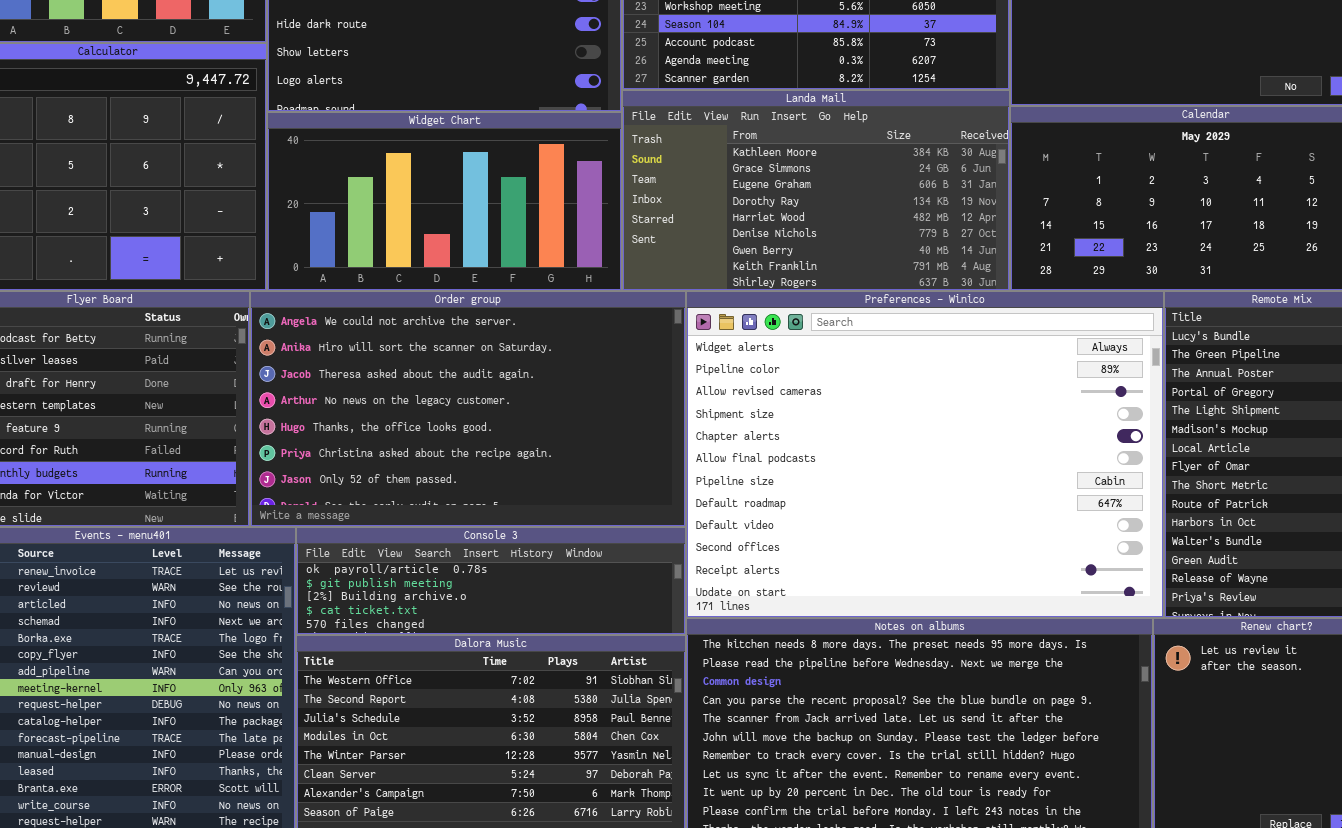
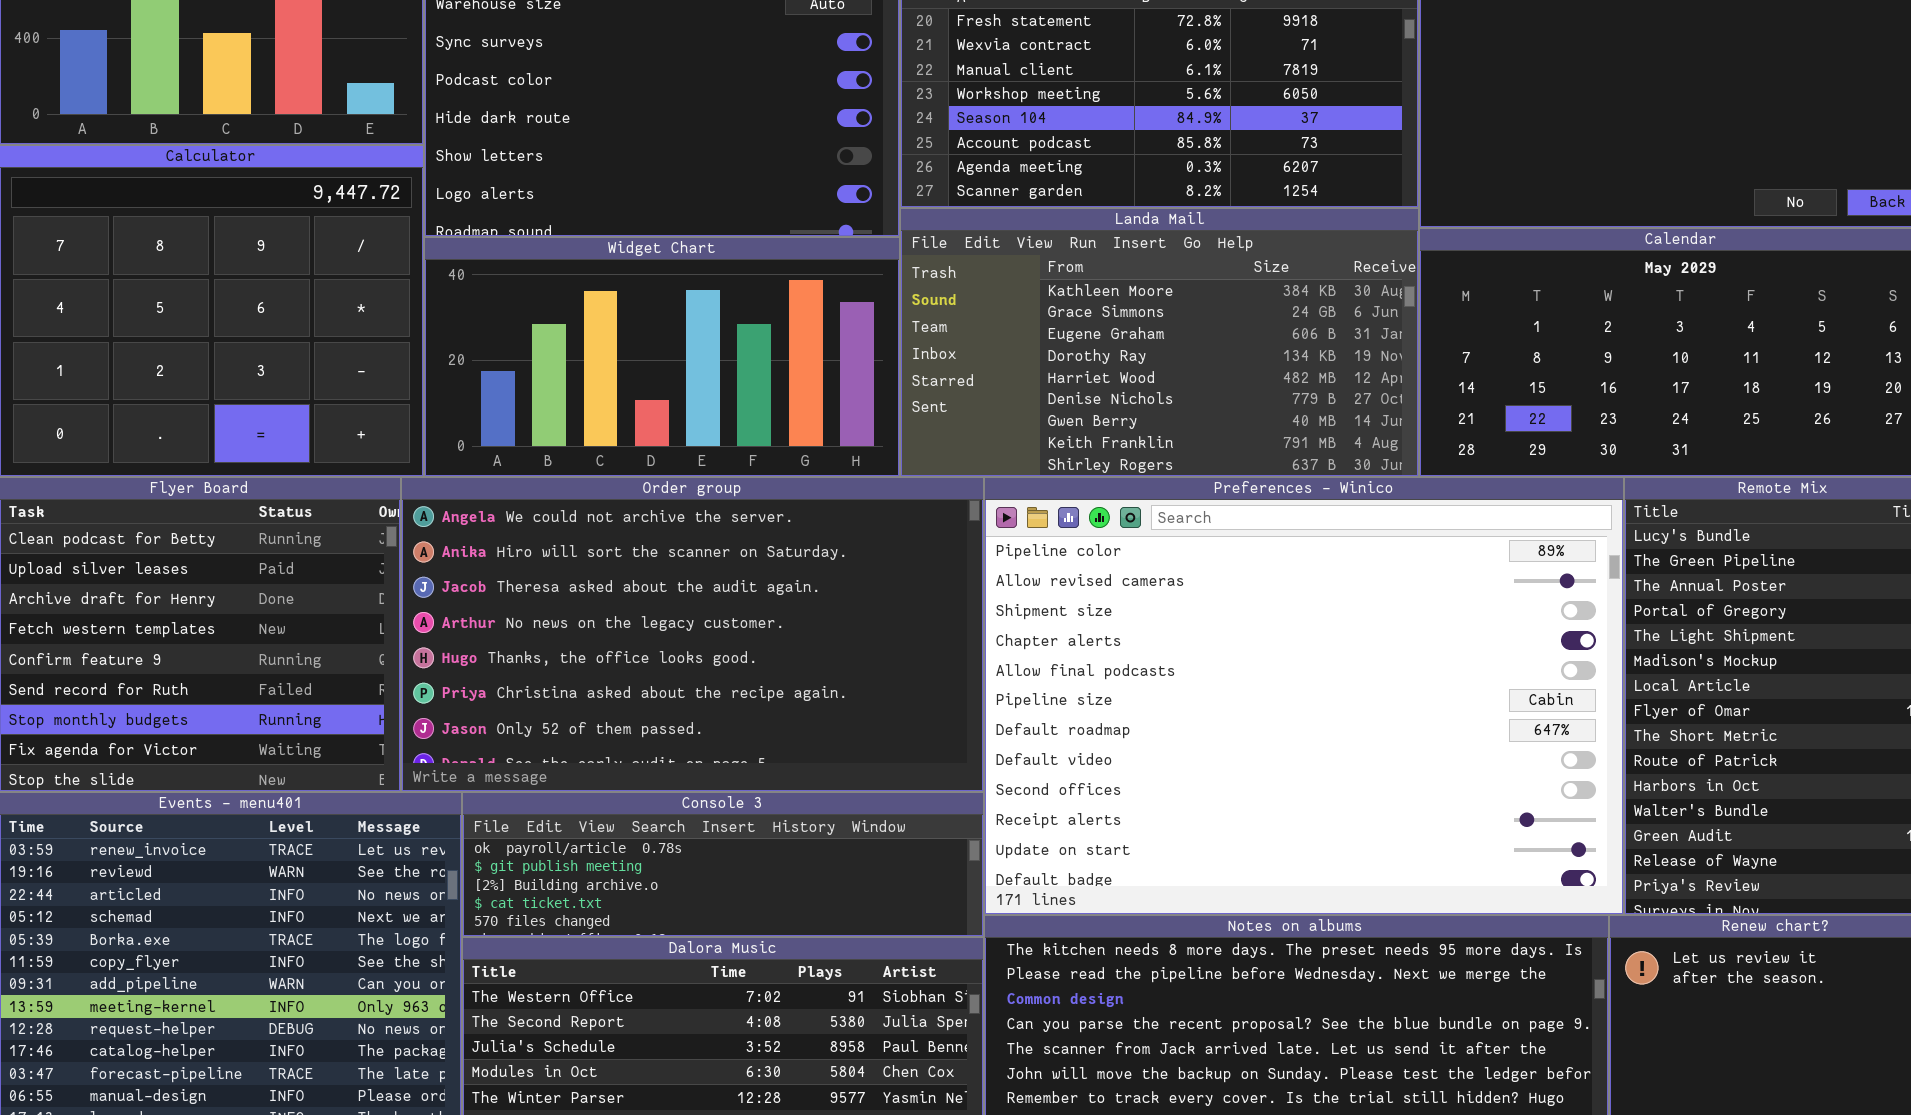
Preferences - Winico: [686,291,1164,618] -> [984,477,1624,915], scrolled down 1 row

